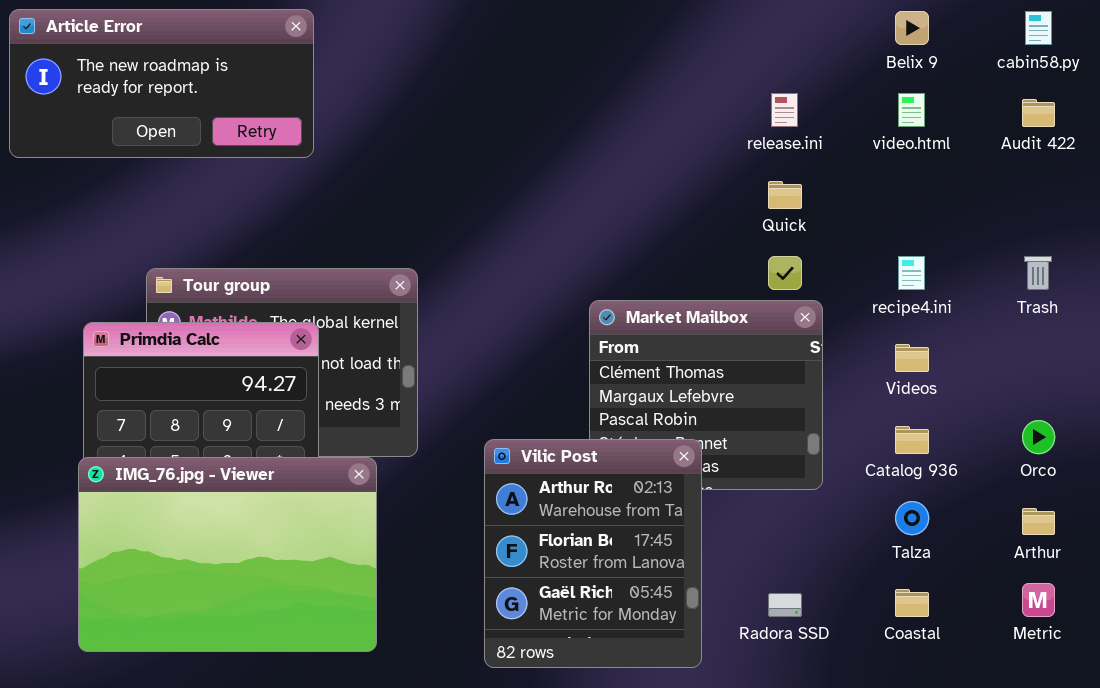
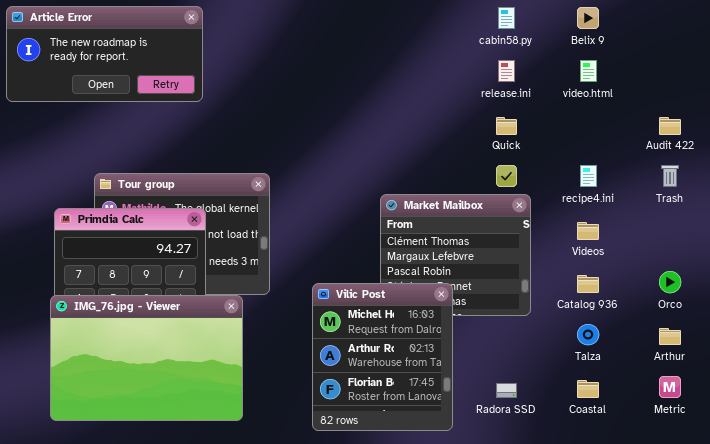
cabin58.py: [1025,11,1052,45] -> [498,7,515,29], moved
Audit 422: [1022,99,1055,127] -> [659,117,681,135], moved
Vilic Post: [484,439,702,668] -> [312,283,453,431], scrolled up 1 row

